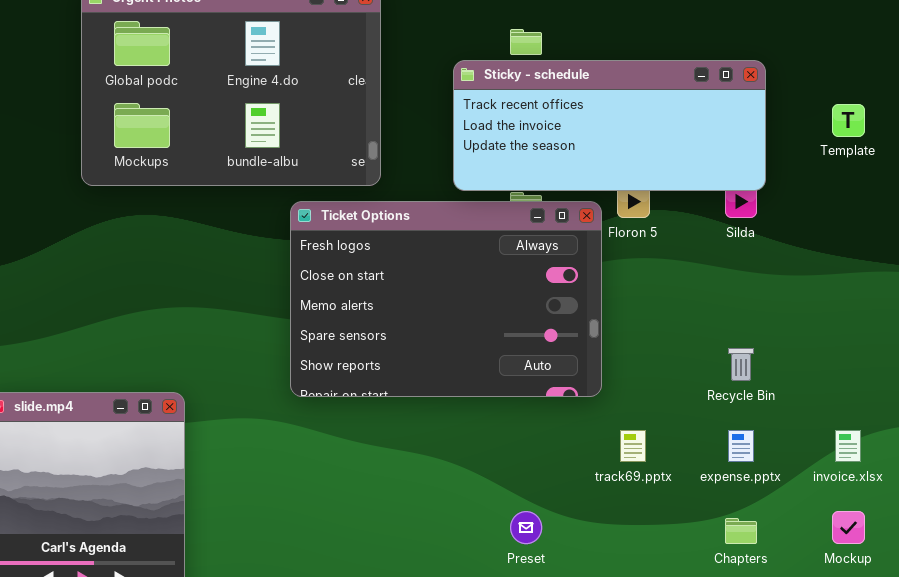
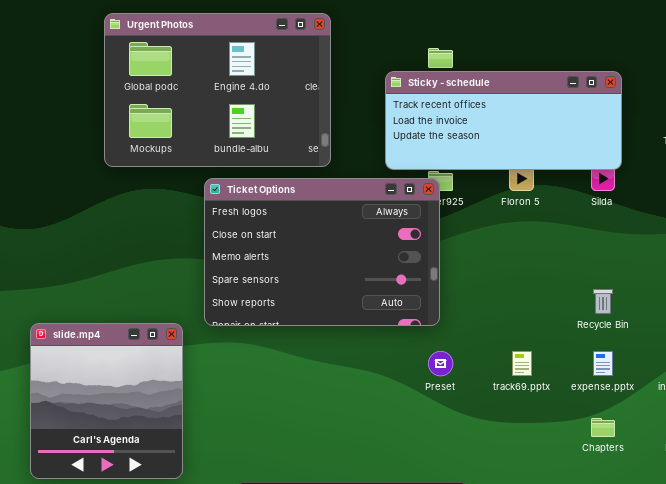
Ticket Options: [290,201,602,397] -> [204,178,440,326], moved
Preset: [510,511,542,544] -> [428,351,453,376], moved

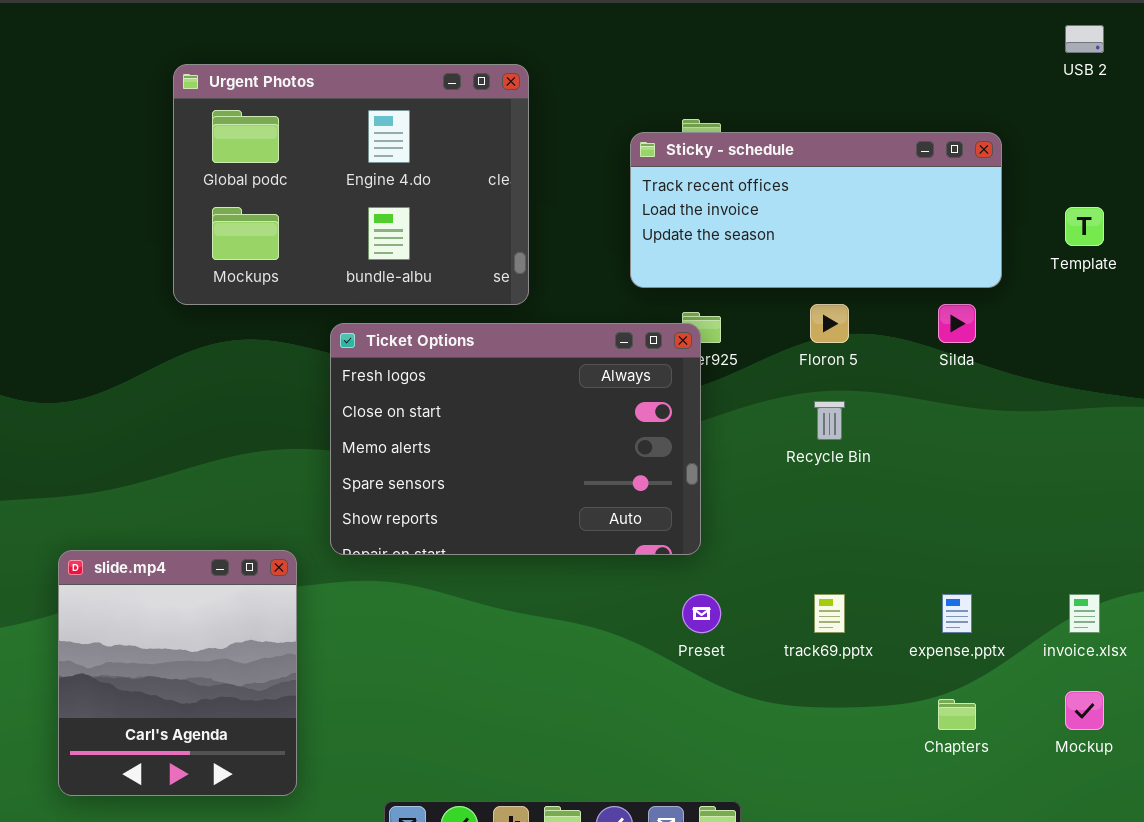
Sticky - schedule: [385,71,622,170] -> [630,132,1002,288], moved
Recycle Bin: [593,289,613,314] -> [814,401,845,440], moved

